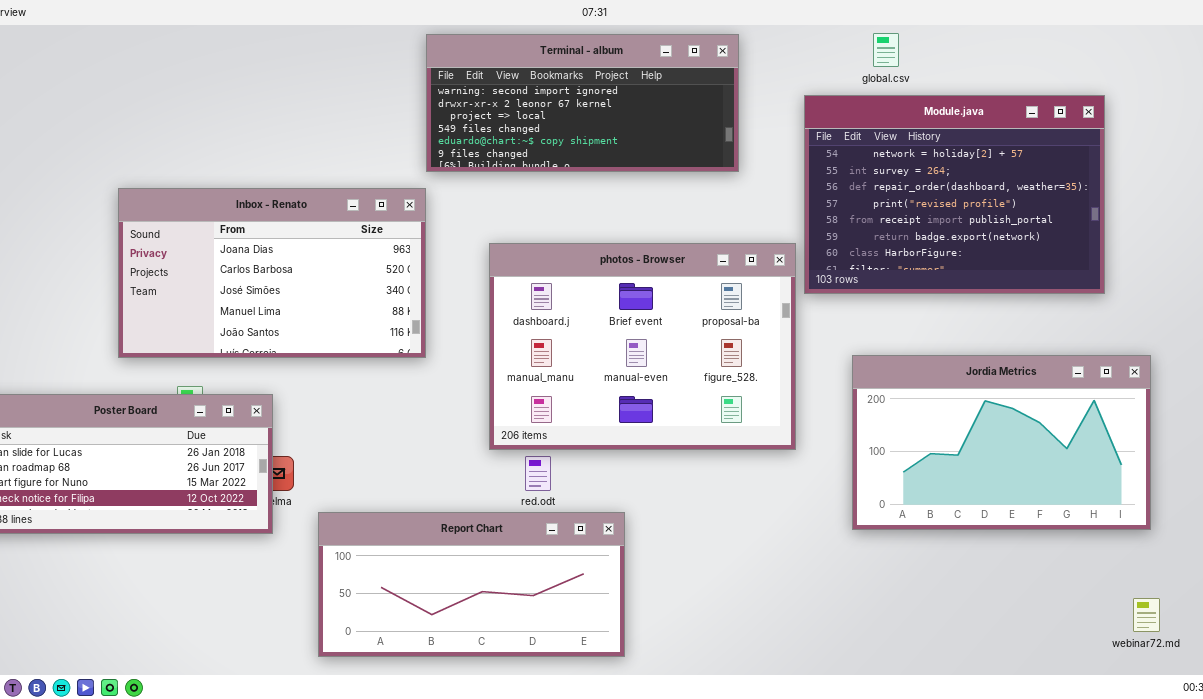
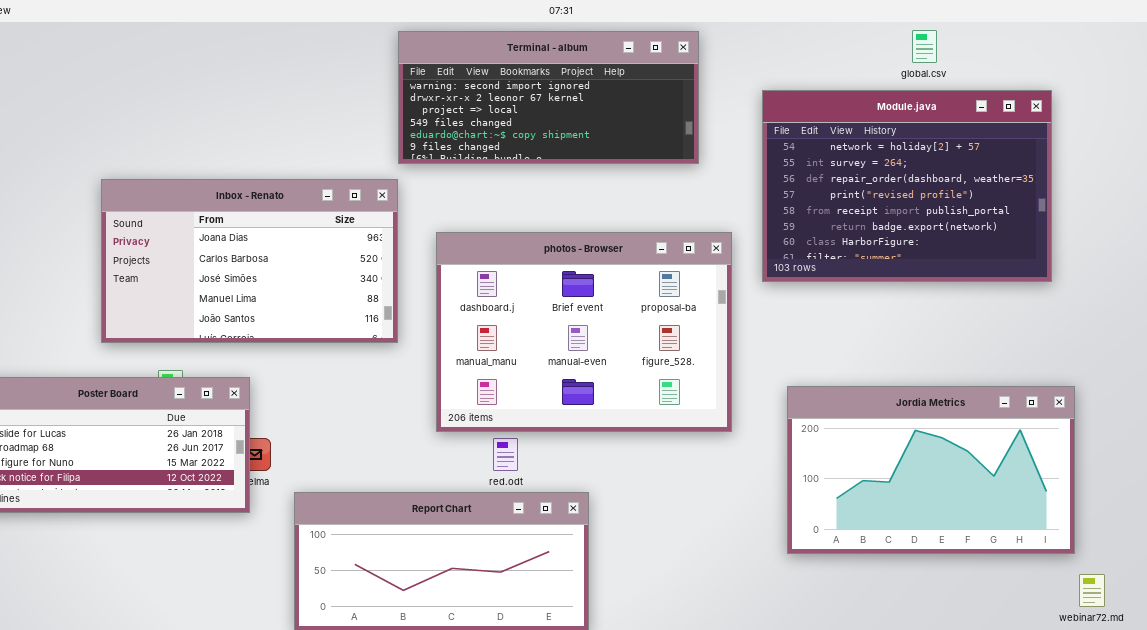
global.csv: [873,33,899,67] -> [912,30,937,63], moved
photos - Browser: [489,243,796,450] -> [436,232,732,432], moved
Jordia Metrics: [852,355,1151,530] -> [787,386,1075,554], moved

